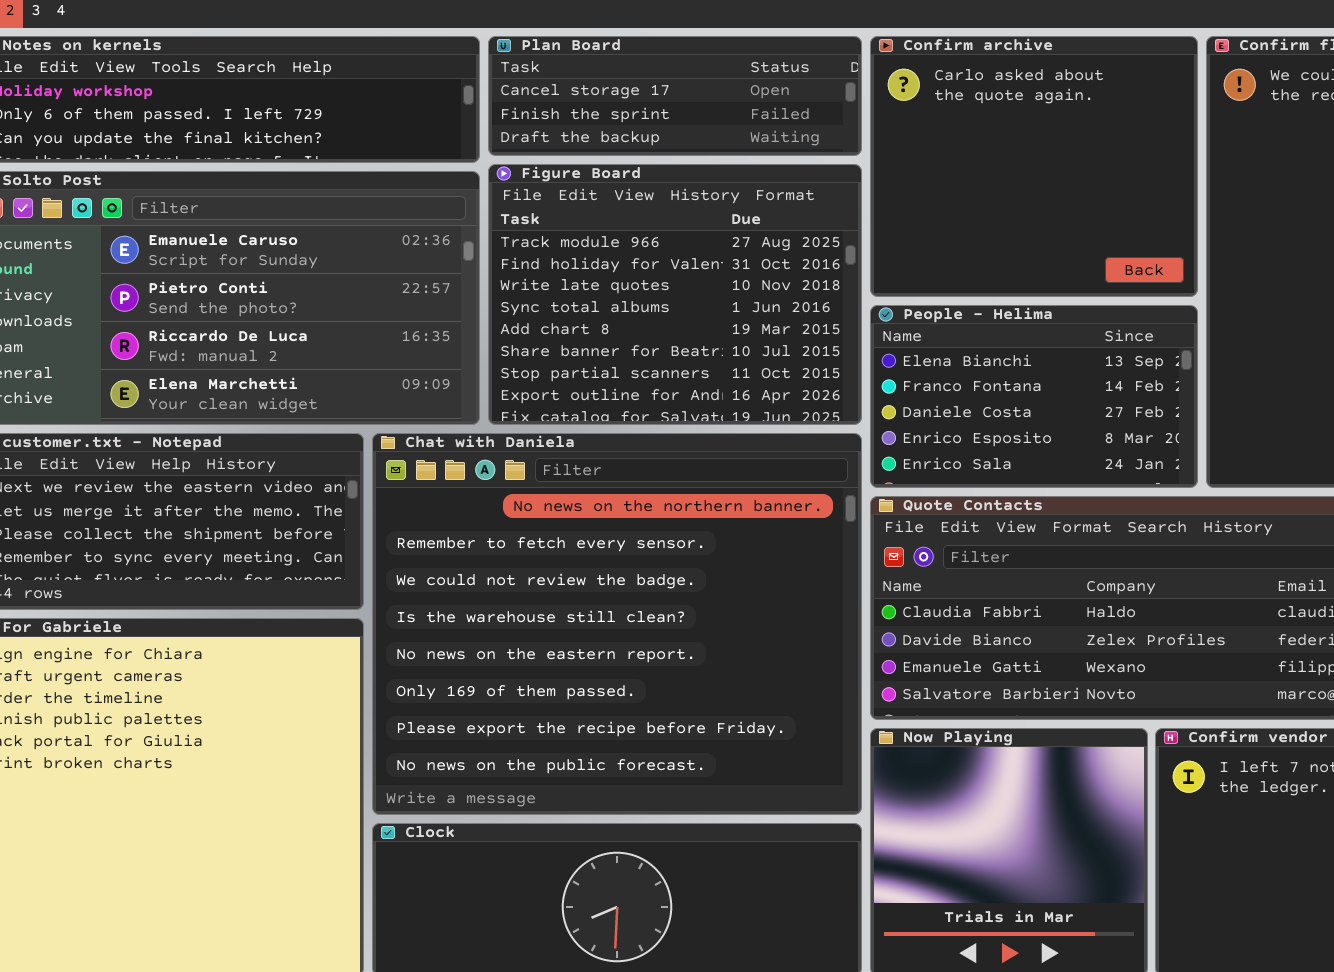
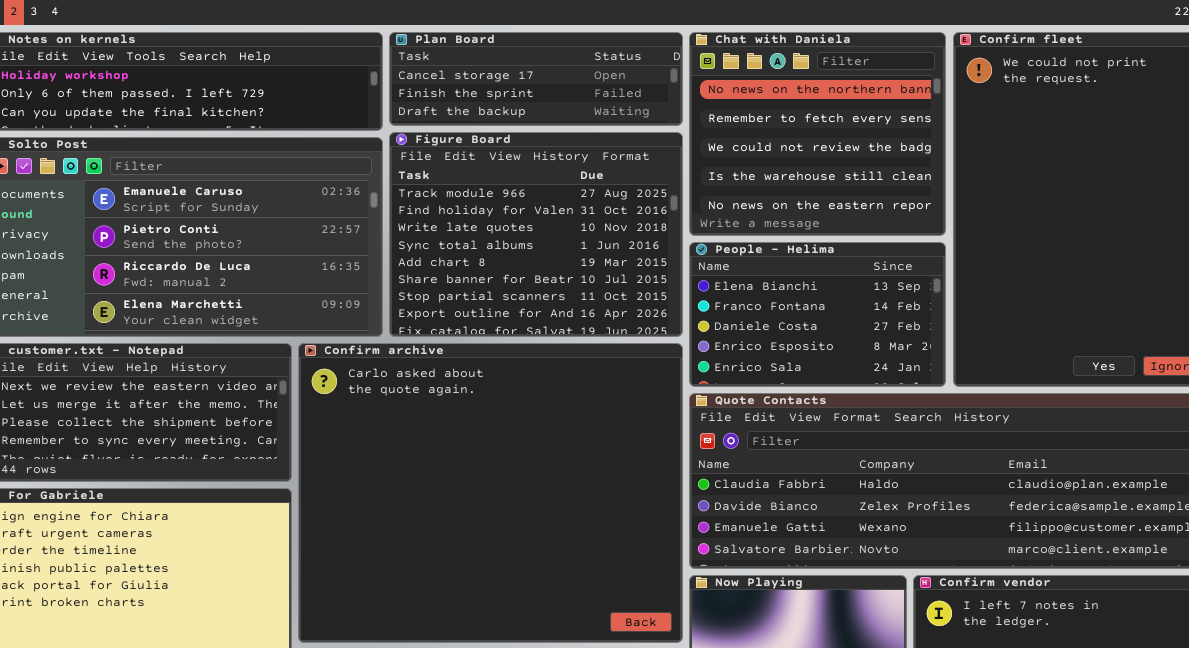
Confirm archive: [870,36,1198,297] -> [298,343,683,643], moved, resized
Chat with Daniela: [372,433,862,815] -> [689,32,946,236], moved, resized

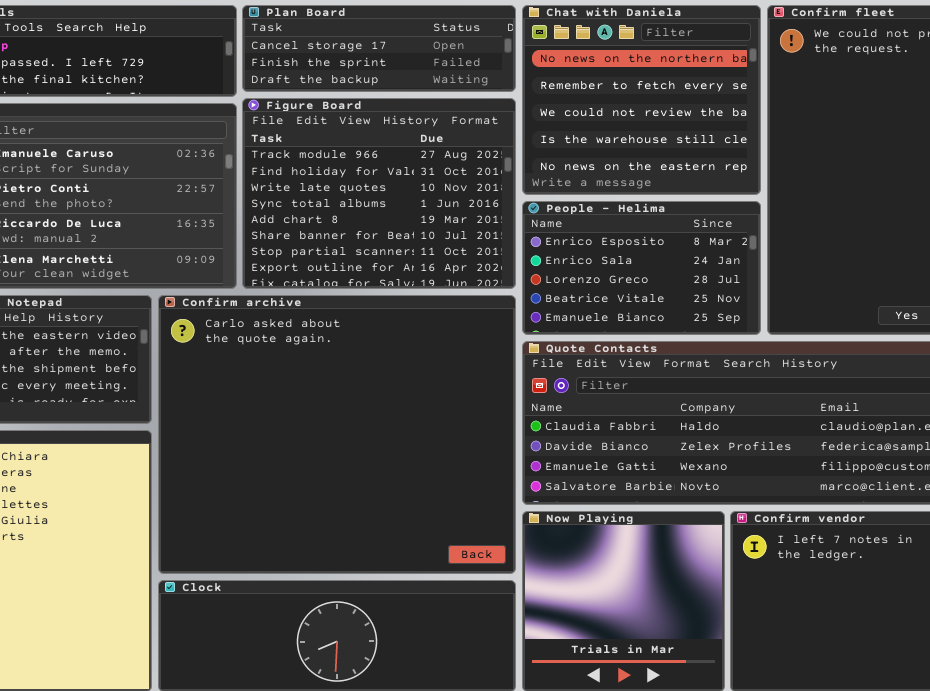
People - Helima: [689,242,946,387] -> [522,201,761,335], scrolled down 3 rows

